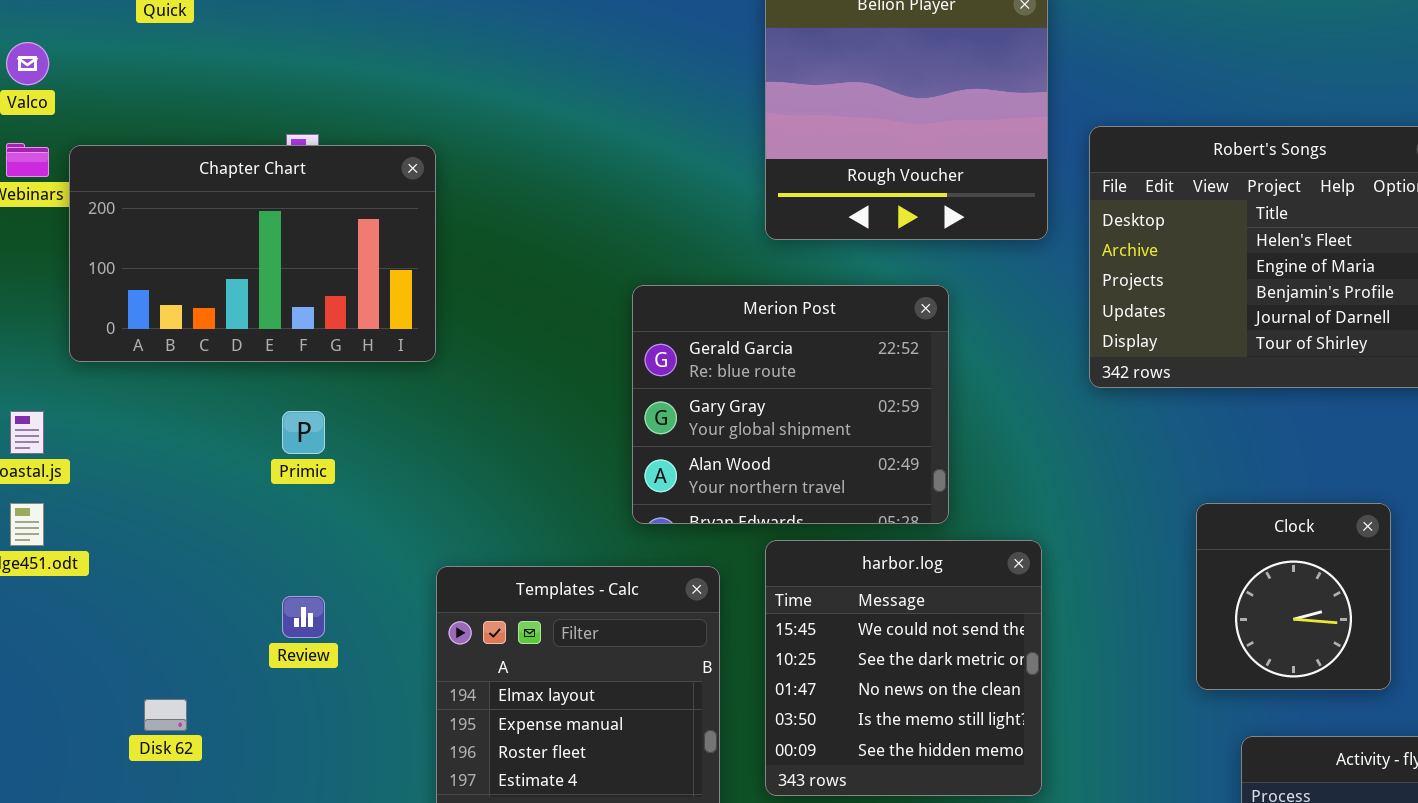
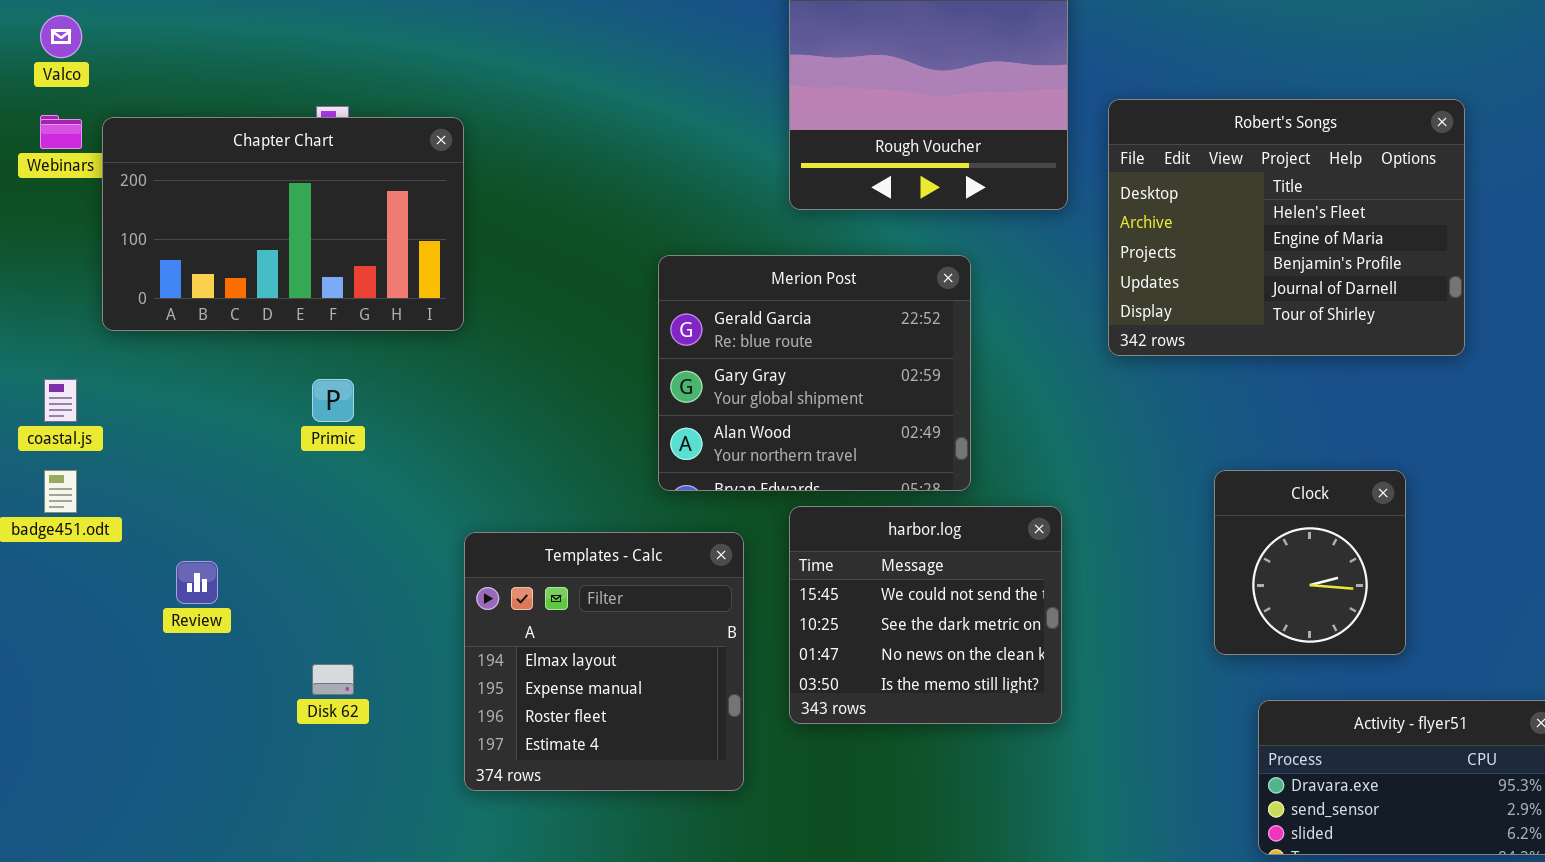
harbor.log: [765,540,1042,796] -> [789,506,1062,724], resized
Review: [282,596,325,638] -> [176,561,218,604], moved
Disk 62: [144,699,187,731] -> [312,664,354,695], moved

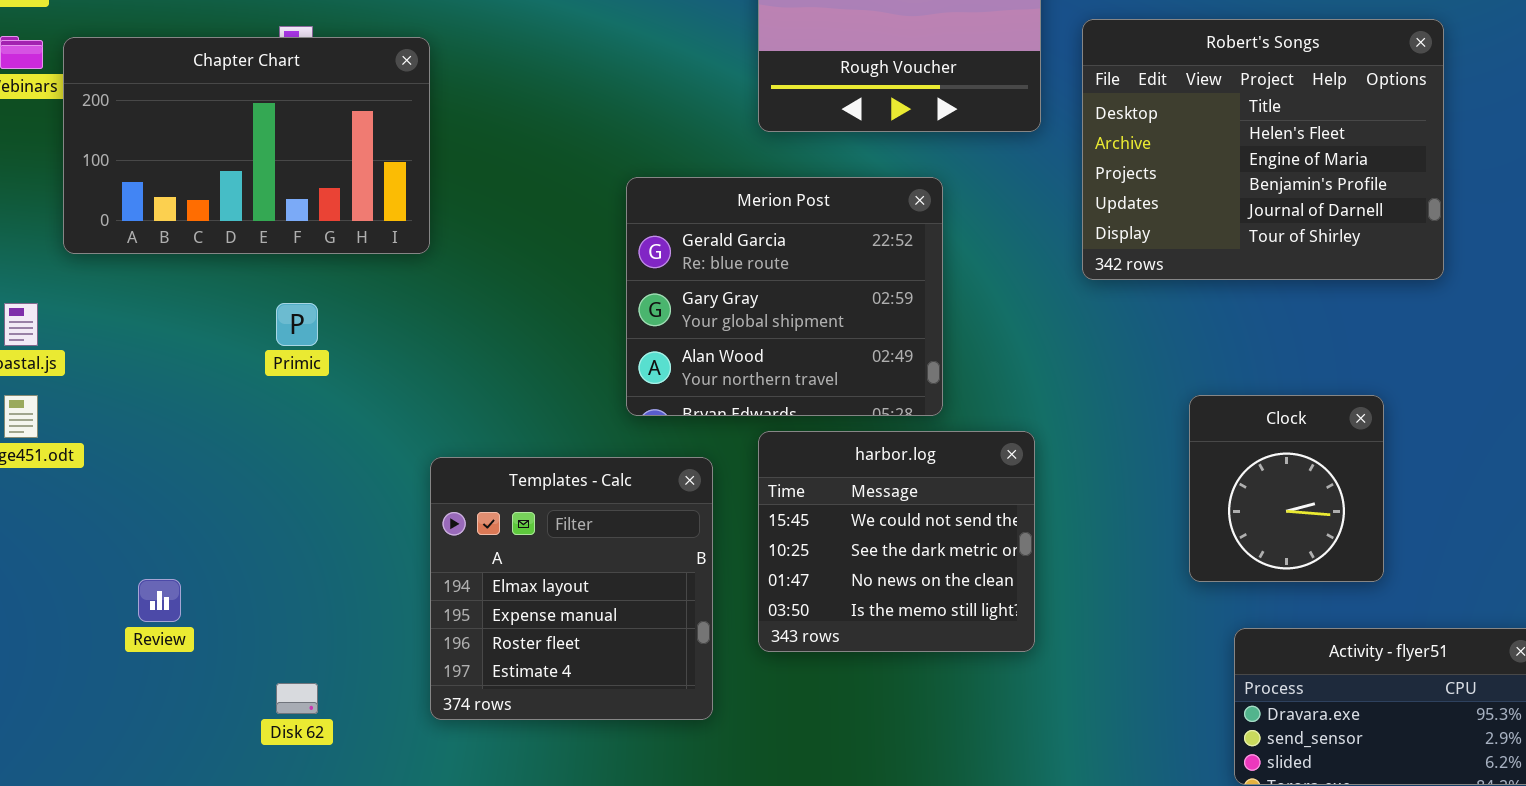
Review: [176,561,218,604] -> [138,579,181,622], moved
Disk 62: [312,664,354,695] -> [276,683,318,714], moved

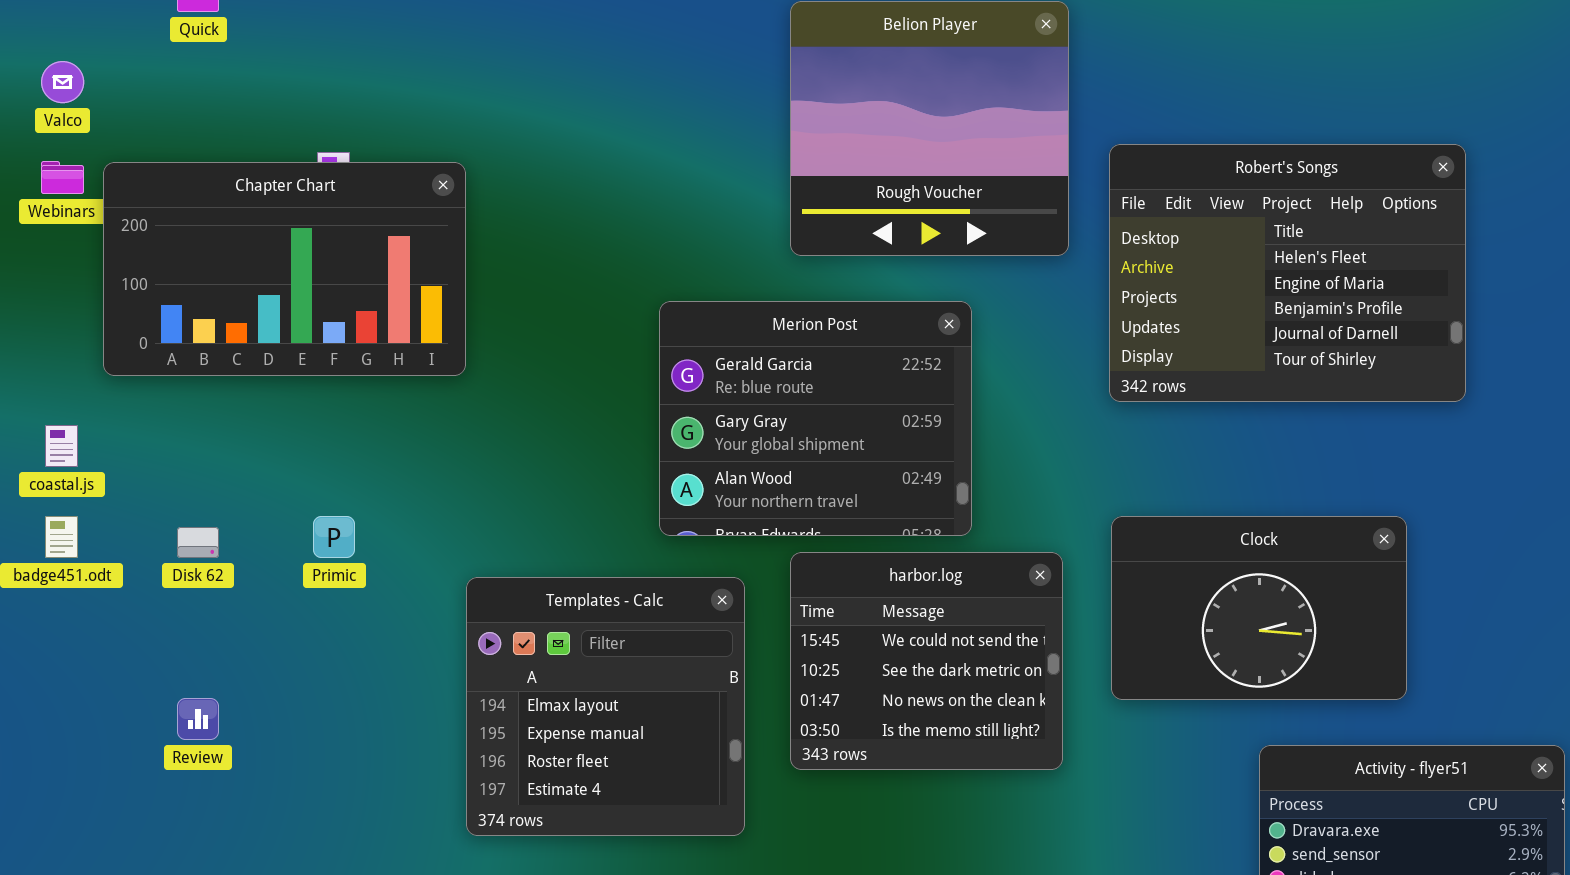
Primic: [276,303,318,346] -> [313,516,355,558], moved
Clock: [1189,395,1384,582] -> [1111,516,1407,700], resized
Disk 62: [276,683,318,714] -> [177,527,219,558], moved

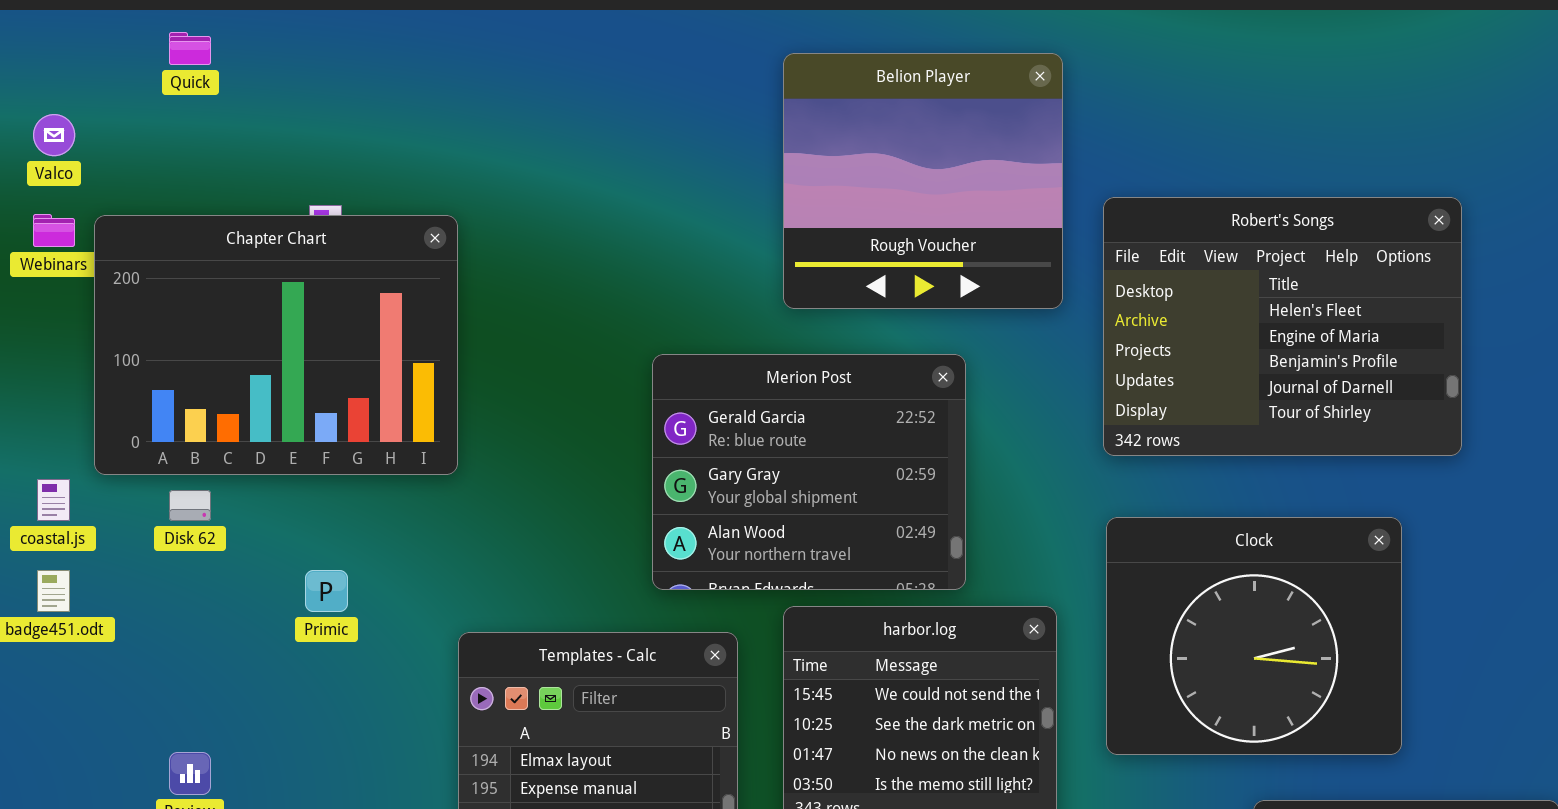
Chapter Chart: [103,162,466,376] -> [94,215,458,475], resized
Clock: [1111,516,1407,700] -> [1106,517,1402,755], resized
Disk 62: [177,527,219,558] -> [169,490,211,521], moved

